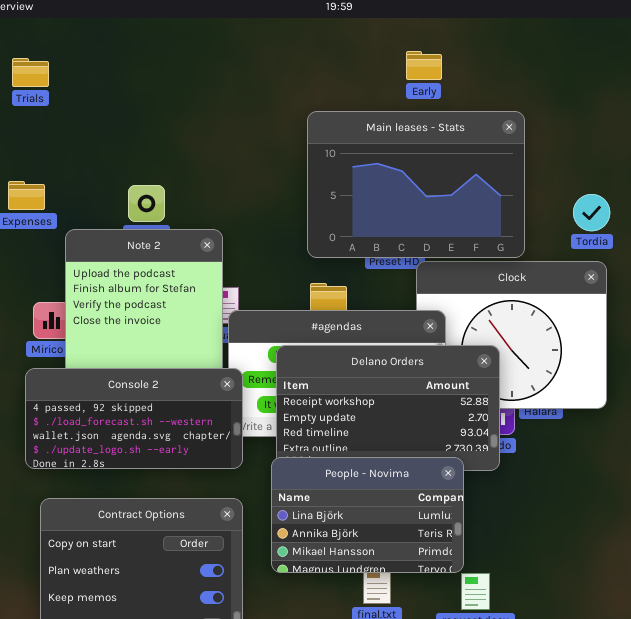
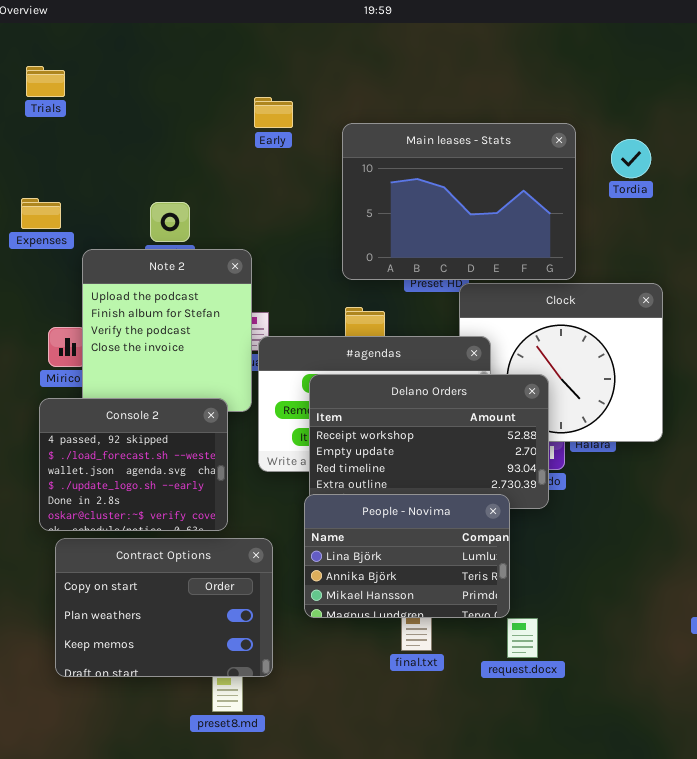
Early: [406,51,442,80] -> [254,97,293,128], moved
Tordia: [573,194,610,231] -> [611,139,651,178], moved
Console 2: [25,368,243,469] -> [39,398,228,531], resized

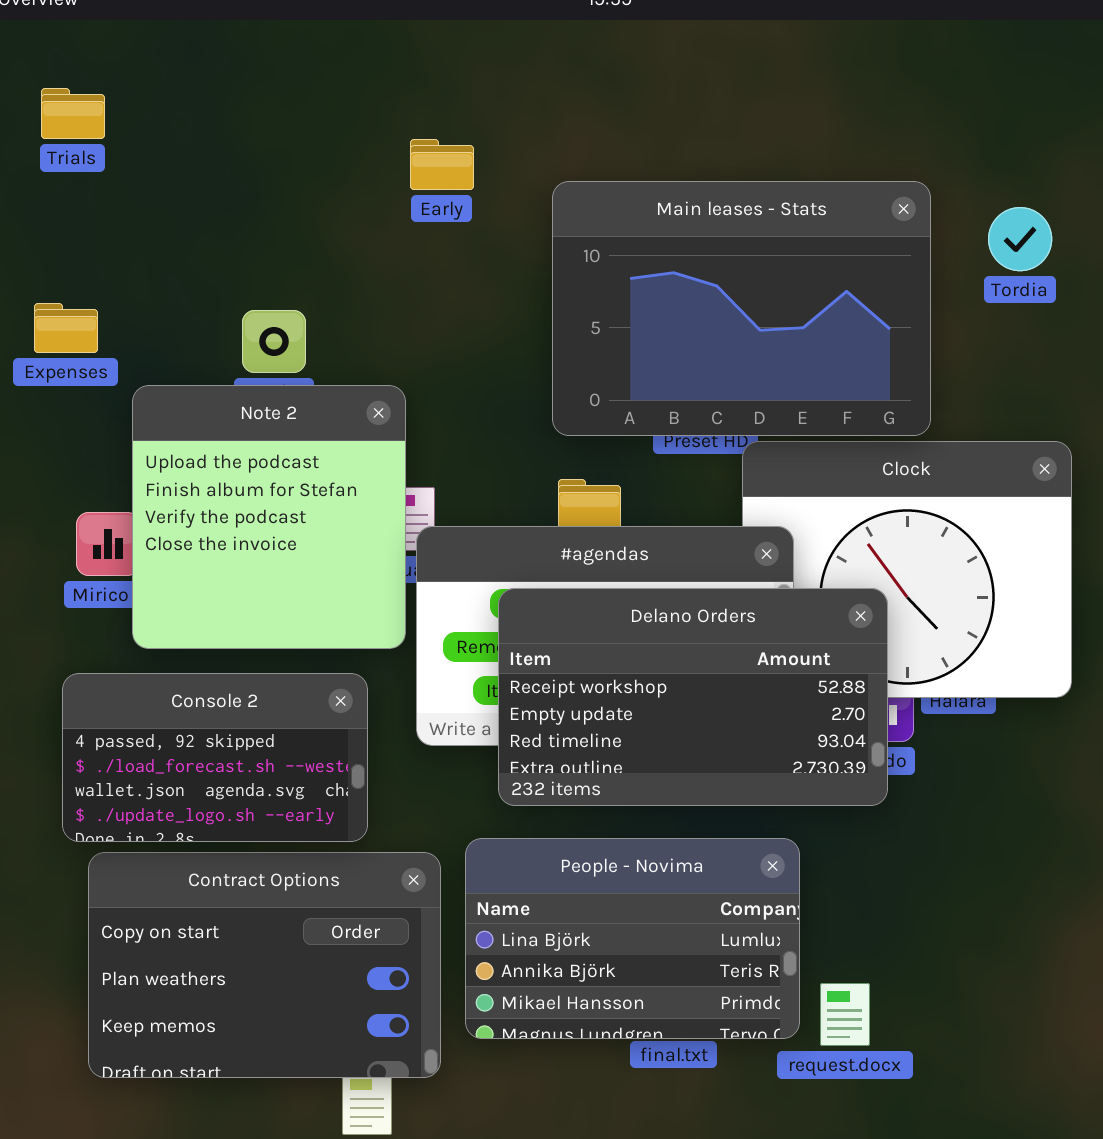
Console 2: [39,398,228,531] -> [62,673,368,842], resized
People - Novima: [304,494,510,618] -> [465,838,800,1039], moved

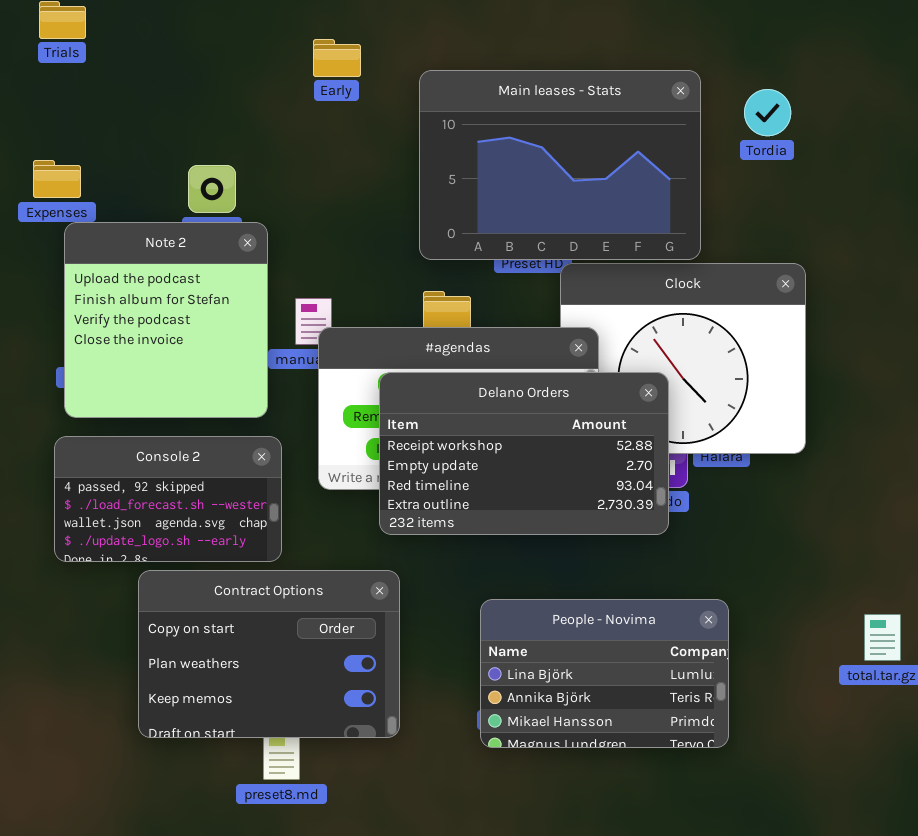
Note 2: [132,385,406,649] -> [64,222,268,418], moved
People - Novima: [465,838,800,1039] -> [480,599,729,748], moved
Contract Options: [88,852,441,1078] -> [138,570,400,738], moved

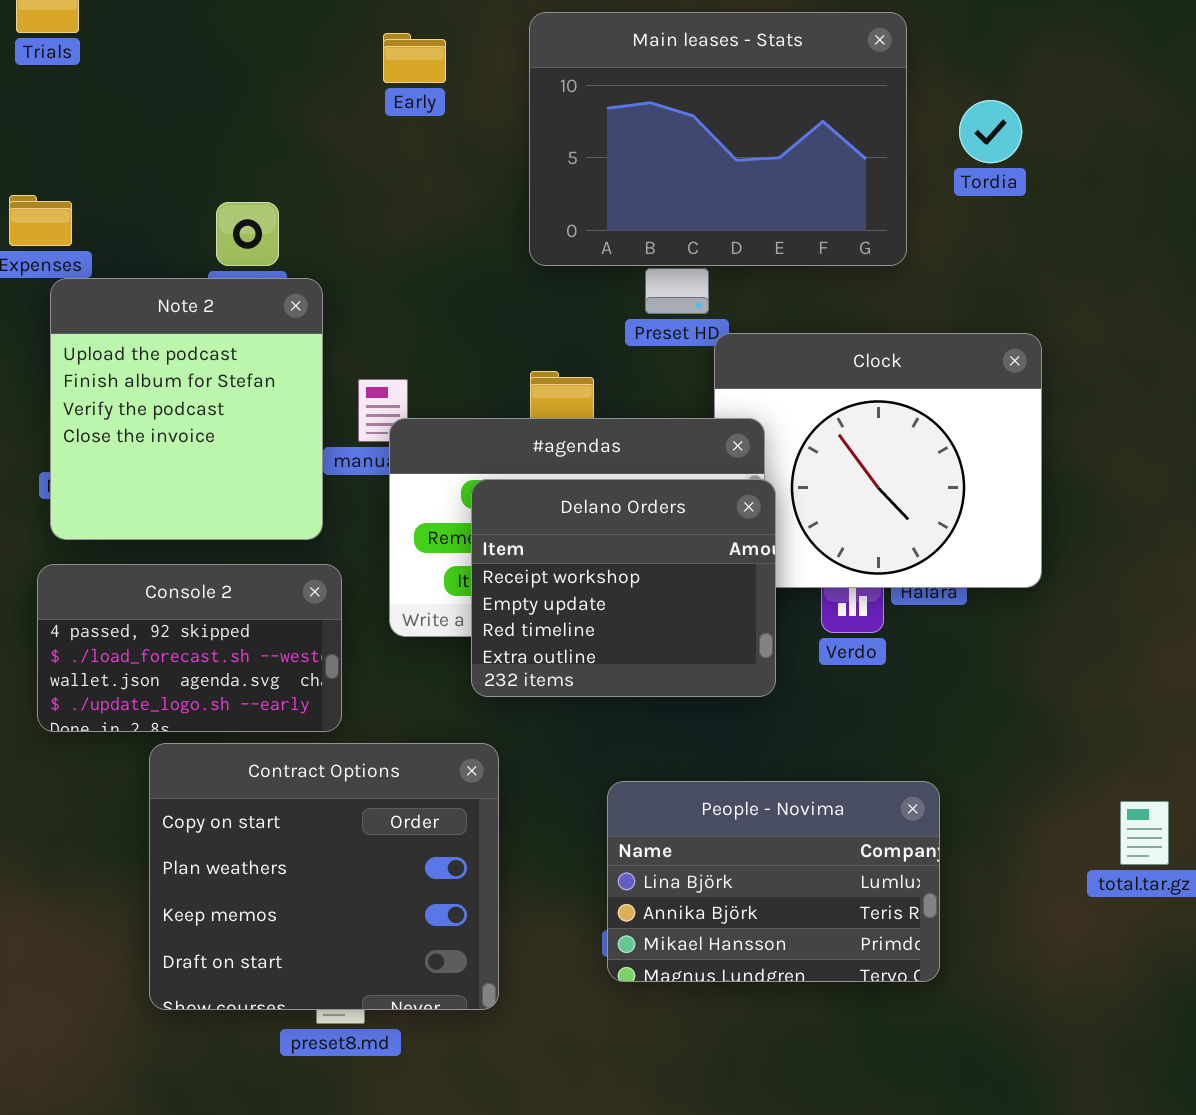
Main leases - Stats: [419,70,701,260] -> [529,12,907,266], moved
Delano Orders: [379,372,669,535] -> [471,479,776,697], resized
Contract Options: [138,570,400,738] -> [149,743,499,1010], resized

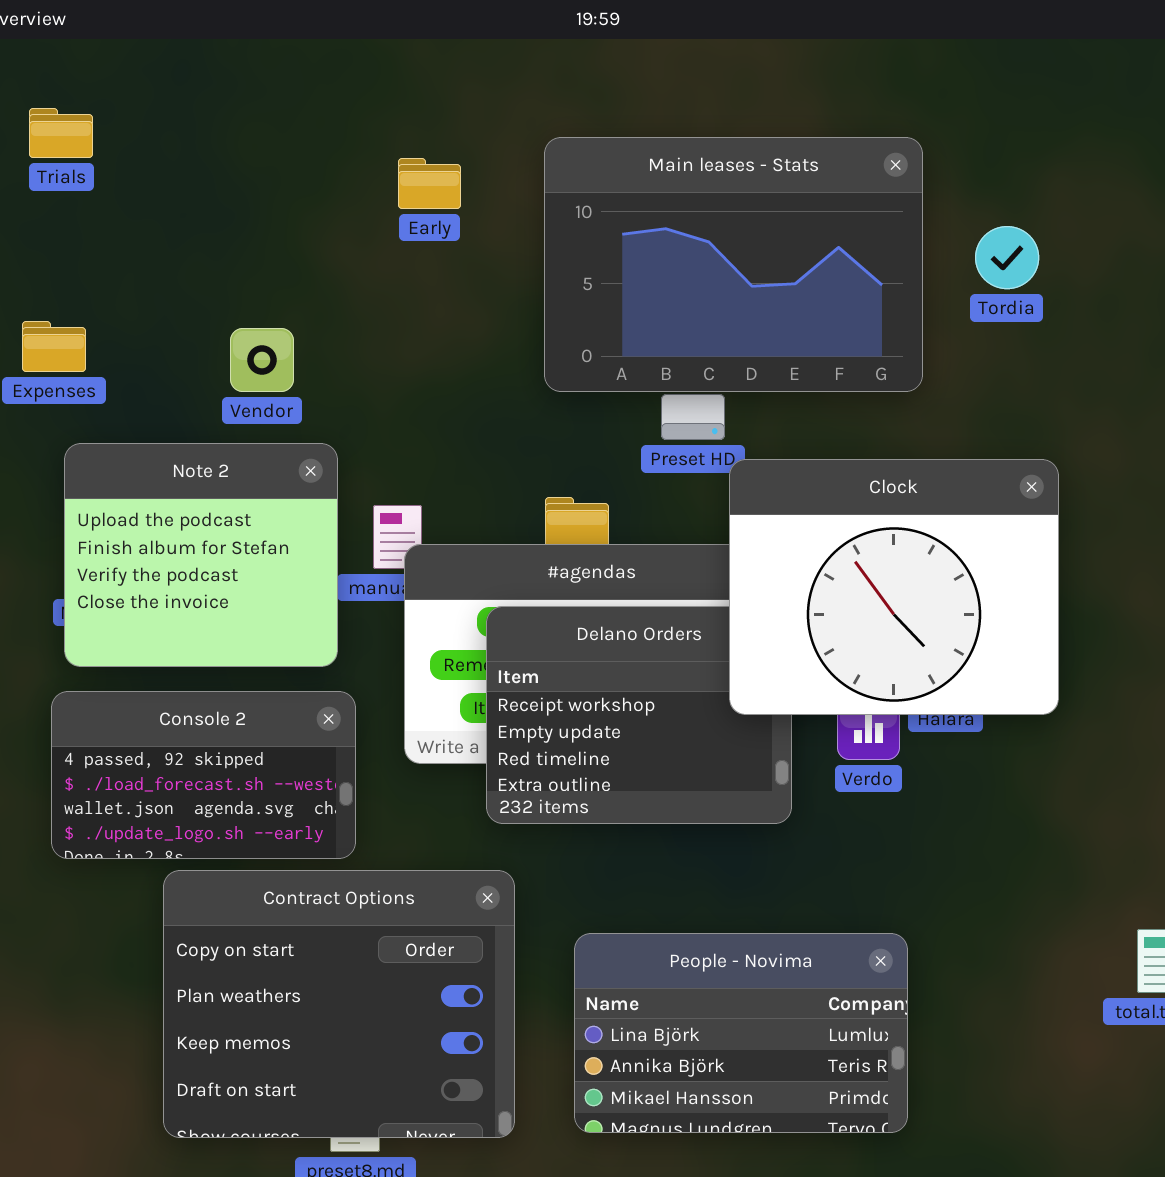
Note 2: [50,278,323,540] -> [64,443,338,667], resized
Clock: [714,333,1042,588] -> [729,459,1059,715], raised
People - Novima: [607,781,940,982] -> [574,933,908,1133], moved

